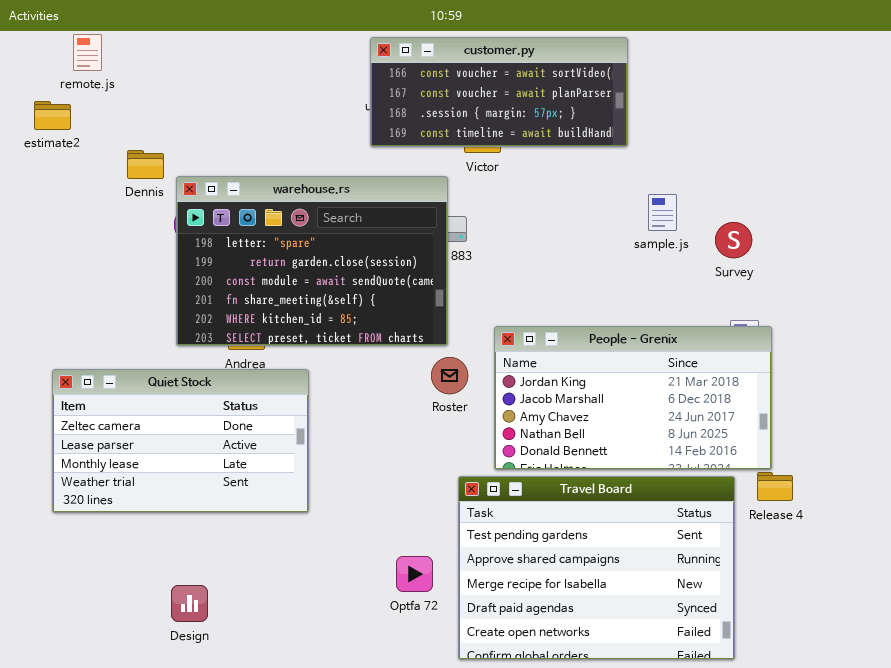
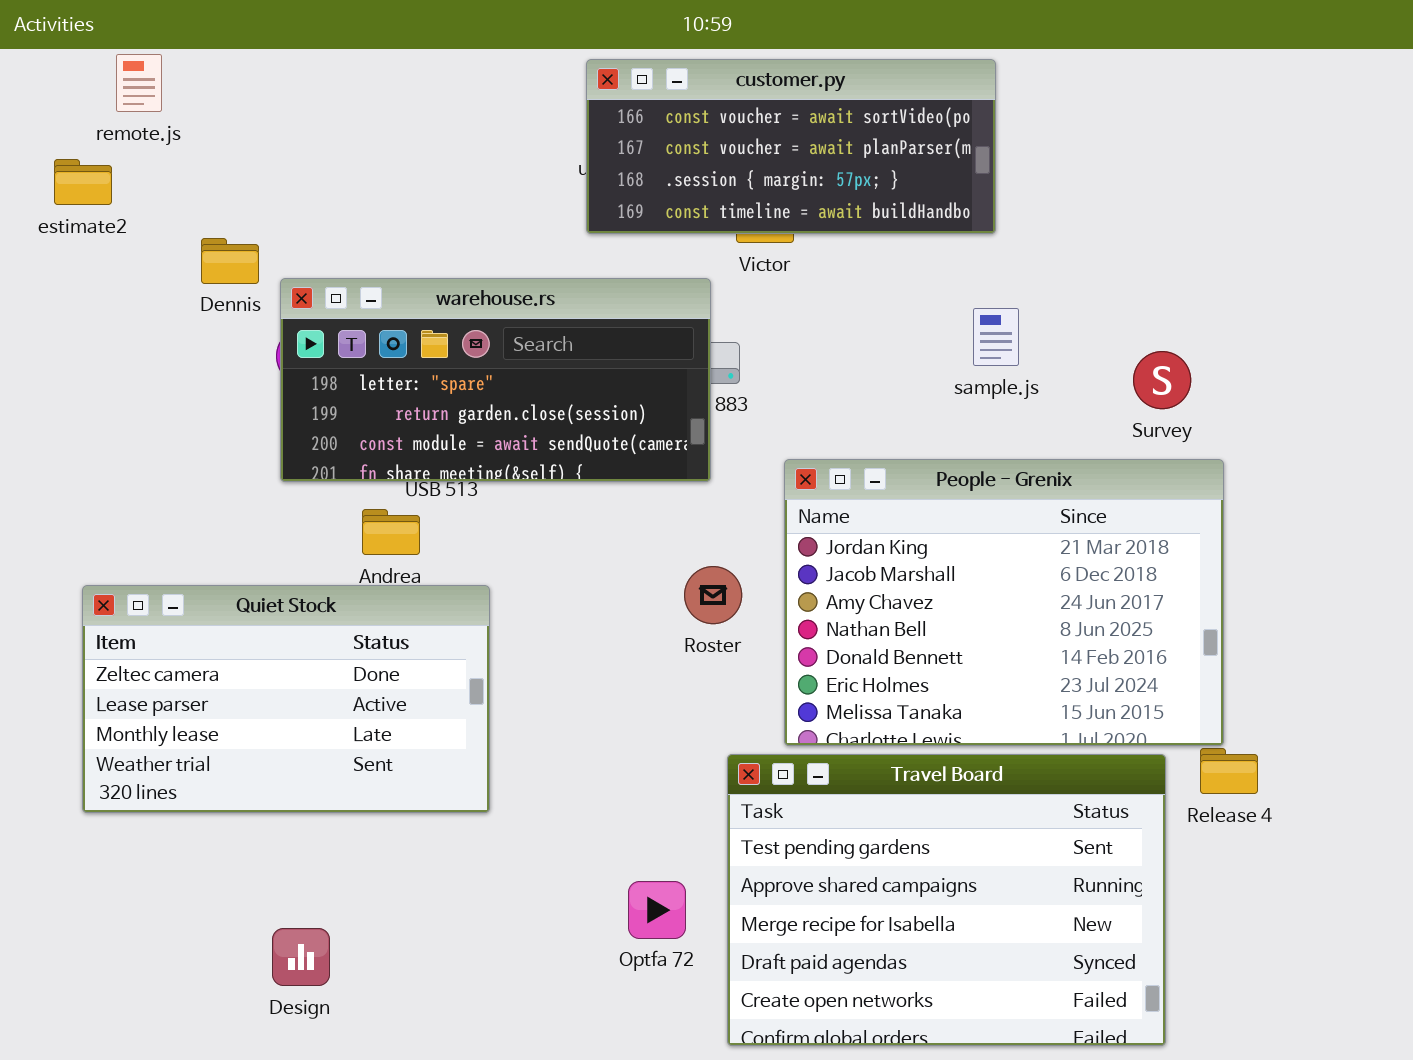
warehouse.rs: [176,176,448,346] -> [280,278,711,482], resized
sample.js: [648,194,677,231] -> [973,308,1019,366], moved
People - Grenix: [494,326,772,470] -> [784,459,1224,746], resized

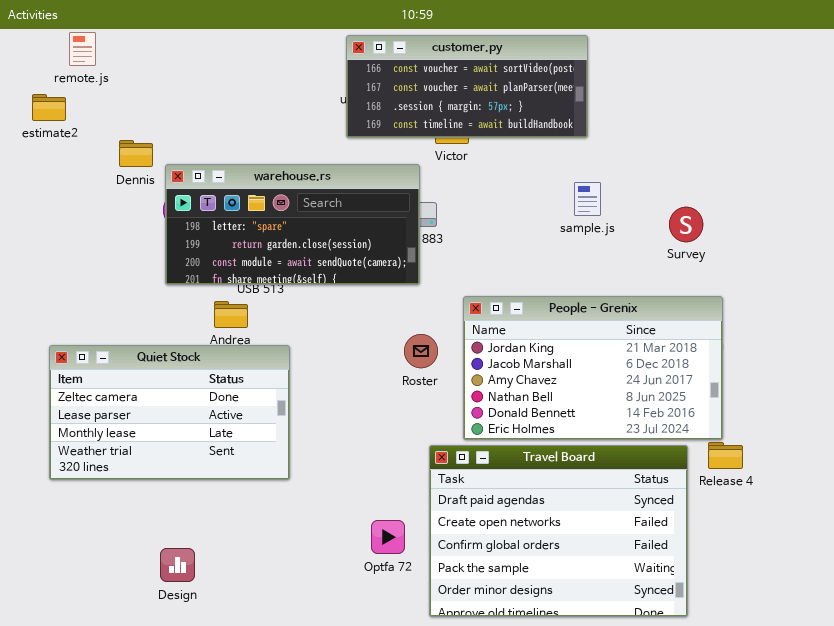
People - Grenix: [784,459,1224,746] -> [463,296,723,440], resized
Travel Board: [727,754,1166,1046] -> [429,445,688,617], scrolled down 3 rows

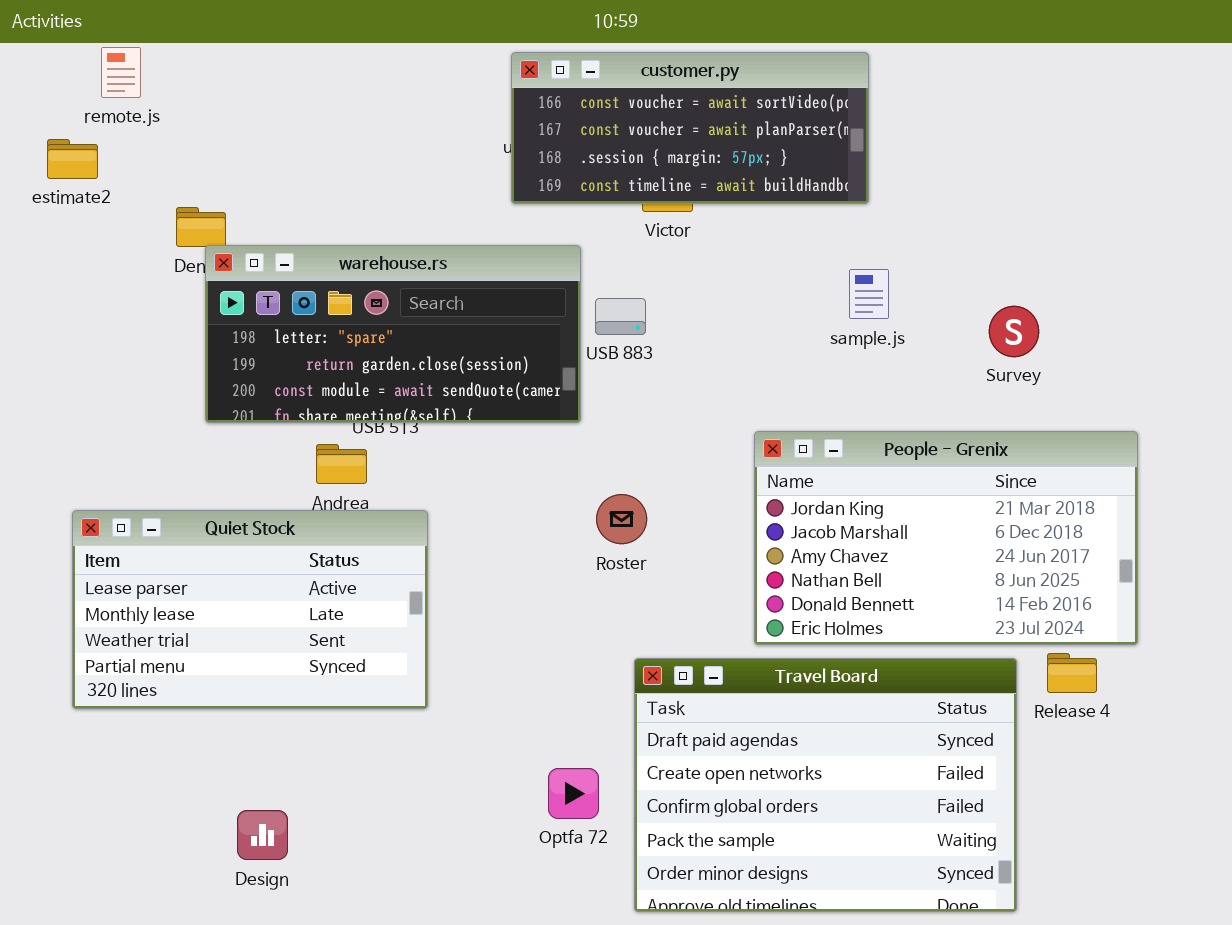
warehouse.rs: [165,164,420,285] -> [205,245,581,423], moved
People - Grenix: [463,296,723,440] -> [754,431,1138,645], moved
Quiet Stock: [49,345,290,480] -> [72,510,428,709], scrolled down 1 row

